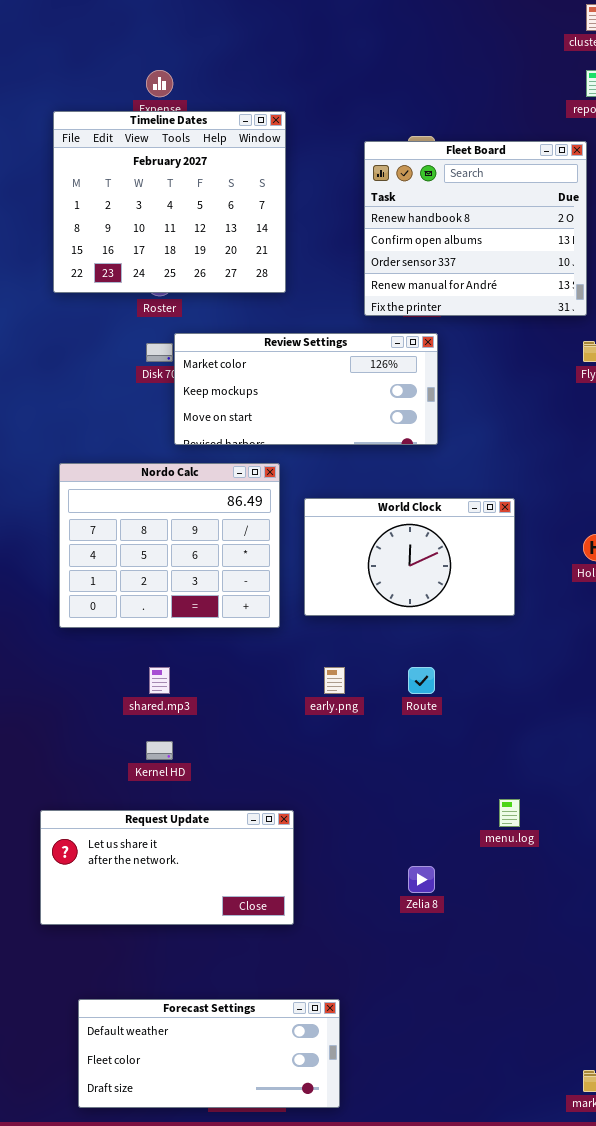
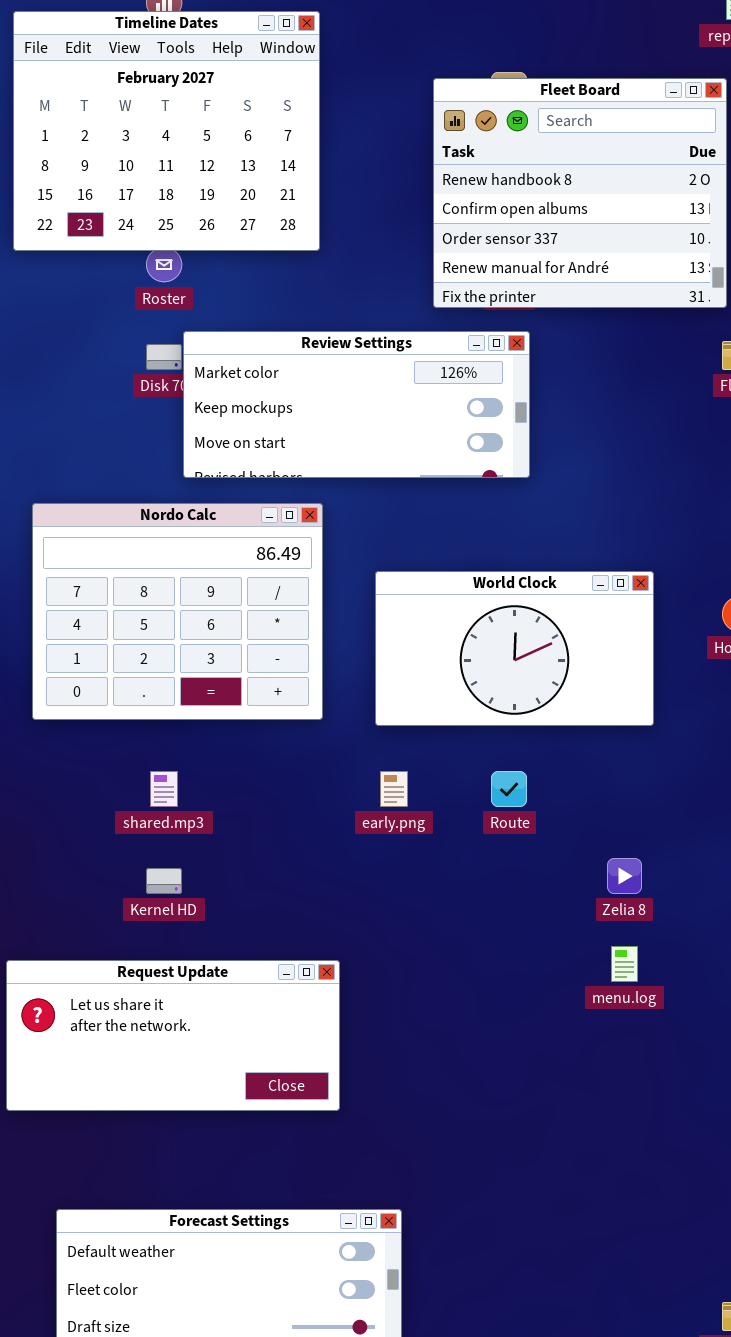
Timeline Dates: [53,111,286,293] -> [13,11,320,251], moved
World Clock: [304,498,515,616] -> [375,571,654,726], moved
Zelia 8: [408,866,435,893] -> [607,858,642,894], moved

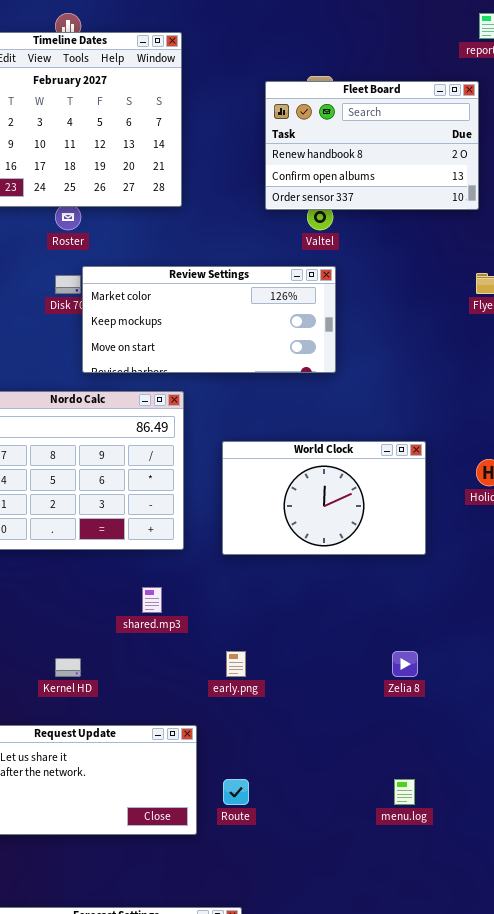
Fleet Board: [433,78,727,308] -> [265,81,479,210], resized
shared.mp3: [150,771,178,807] -> [142,587,162,613], moved
early.png: [380,771,408,807] -> [226,651,246,677], moved
Route: [491,771,527,807] -> [223,779,249,805], moved
menu.log: [611,946,638,982] -> [394,779,415,805], moved

